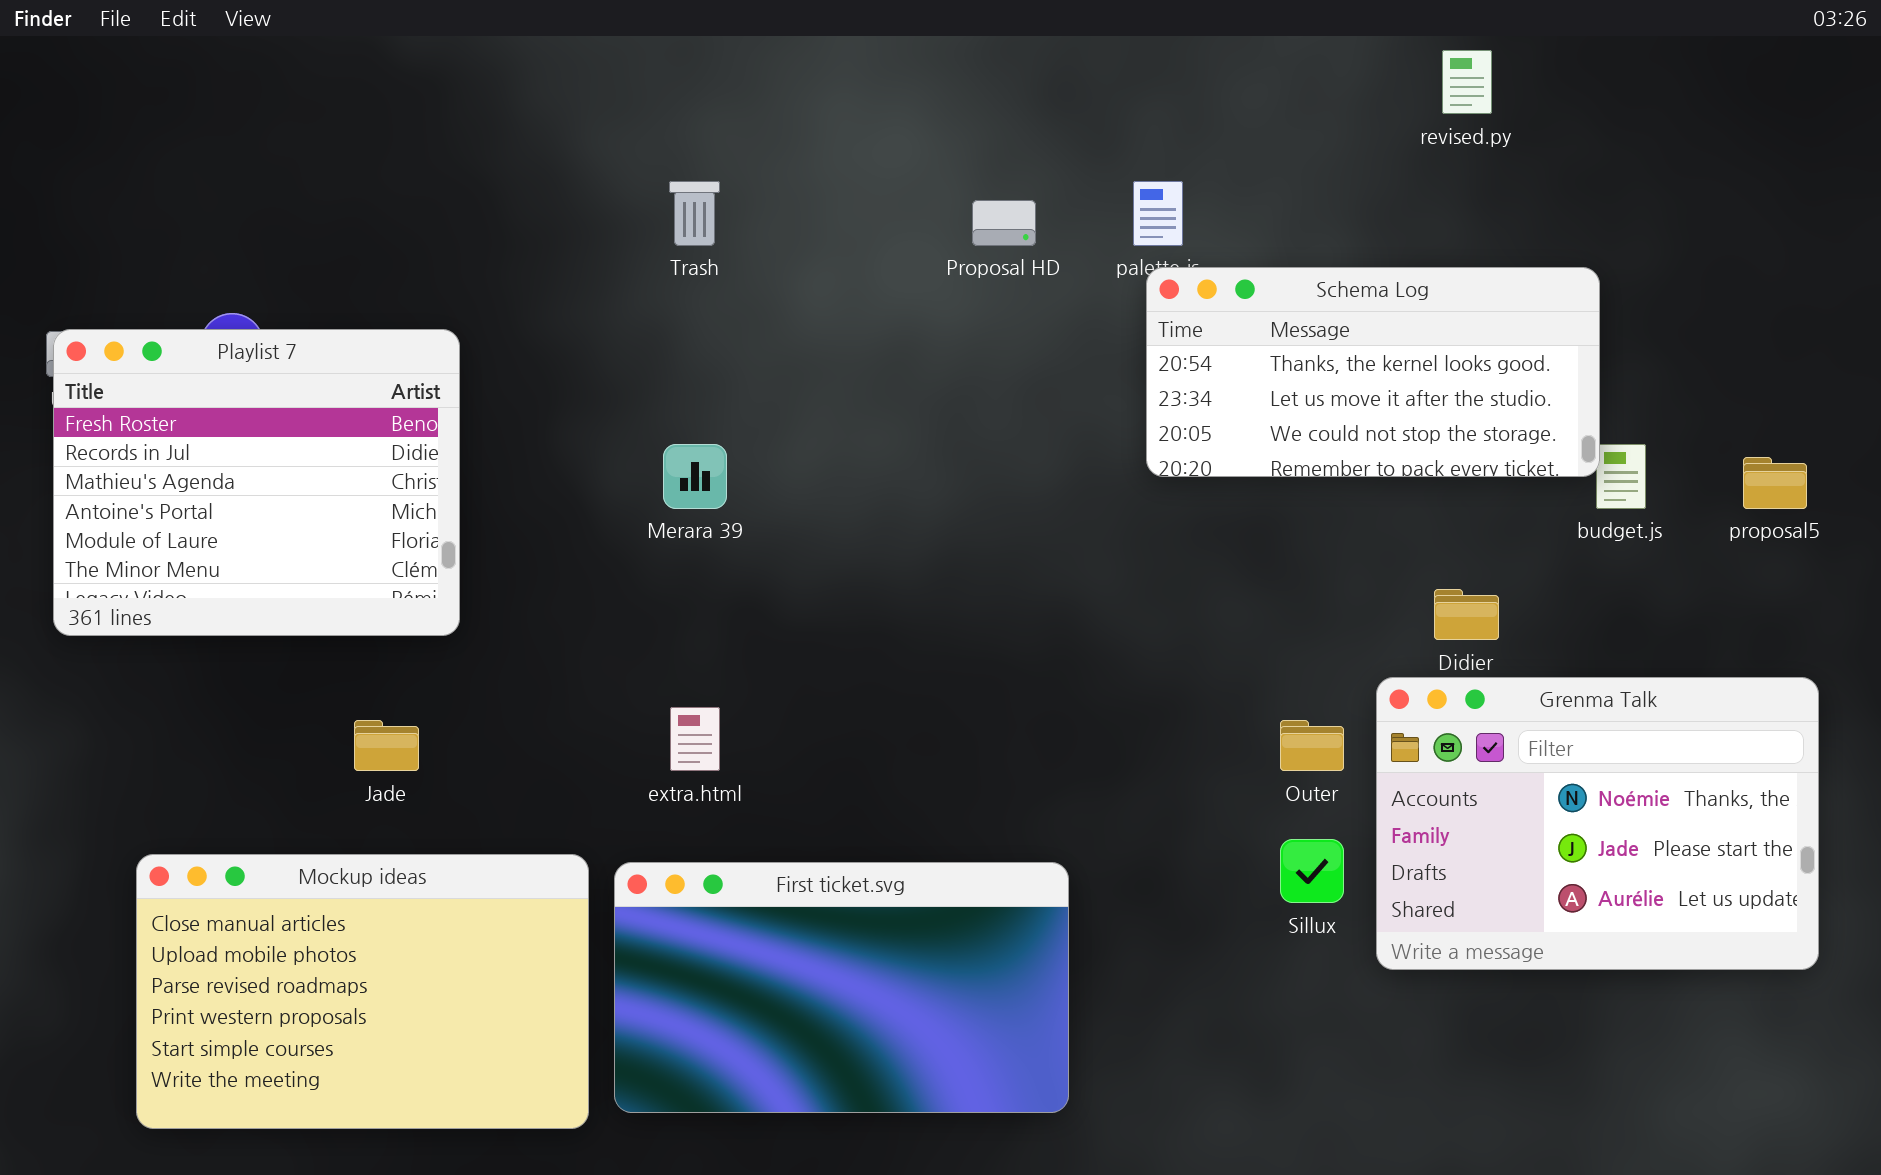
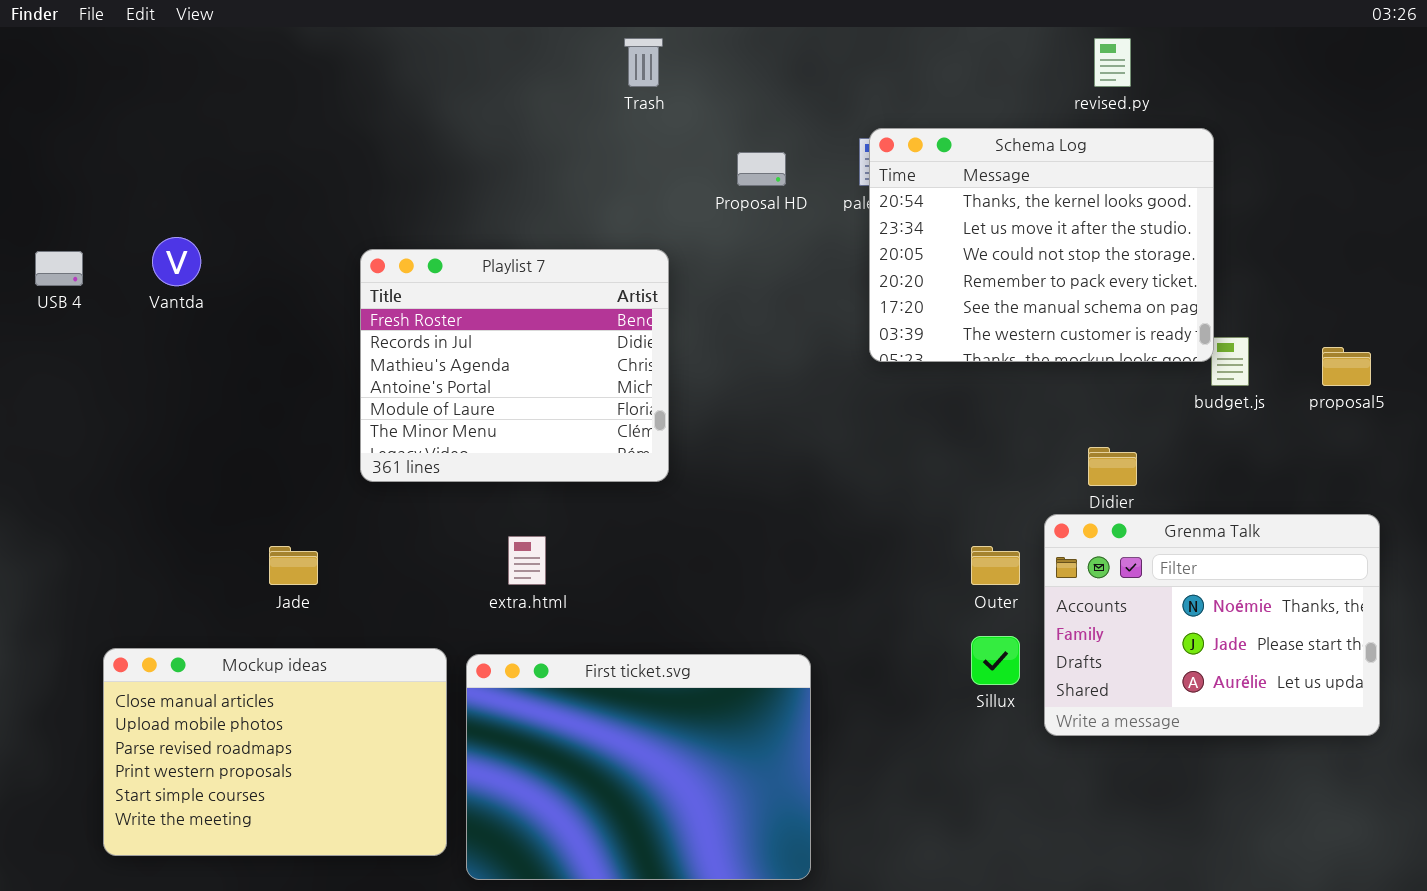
Trash: [669,181,720,246] -> [624,38,663,87], moved
Schema Log: [1146,267,1600,477] -> [869,128,1214,362], resized
Playlist 7: [53,329,460,636] -> [360,249,669,482], moved
First ticket.svg: [614,862,1069,1113] -> [466,654,811,880], resized

